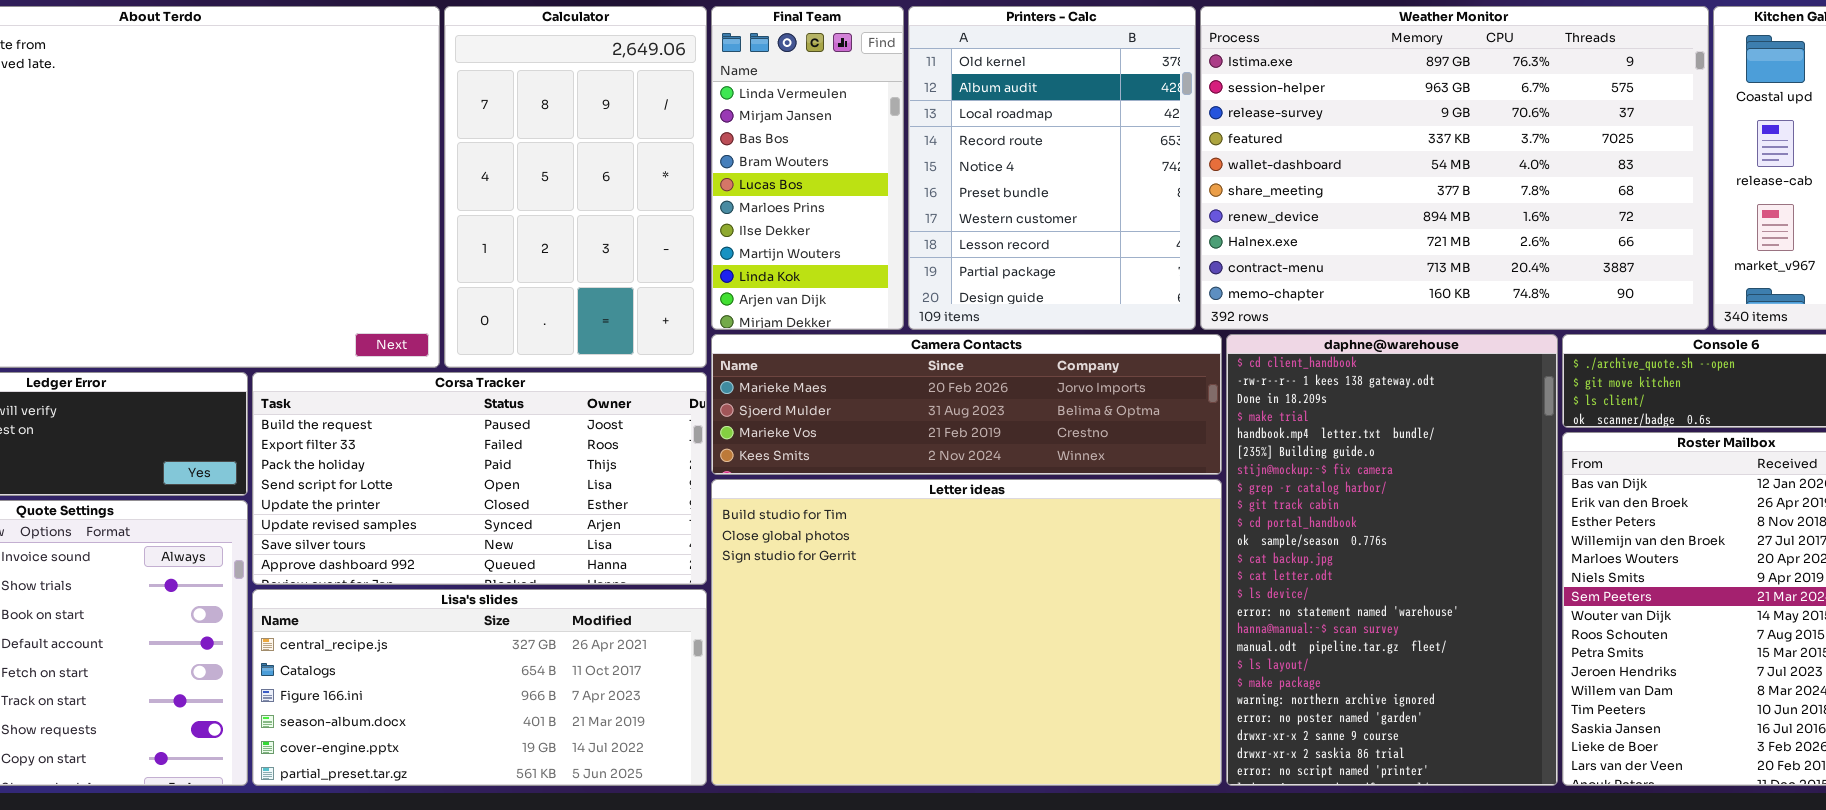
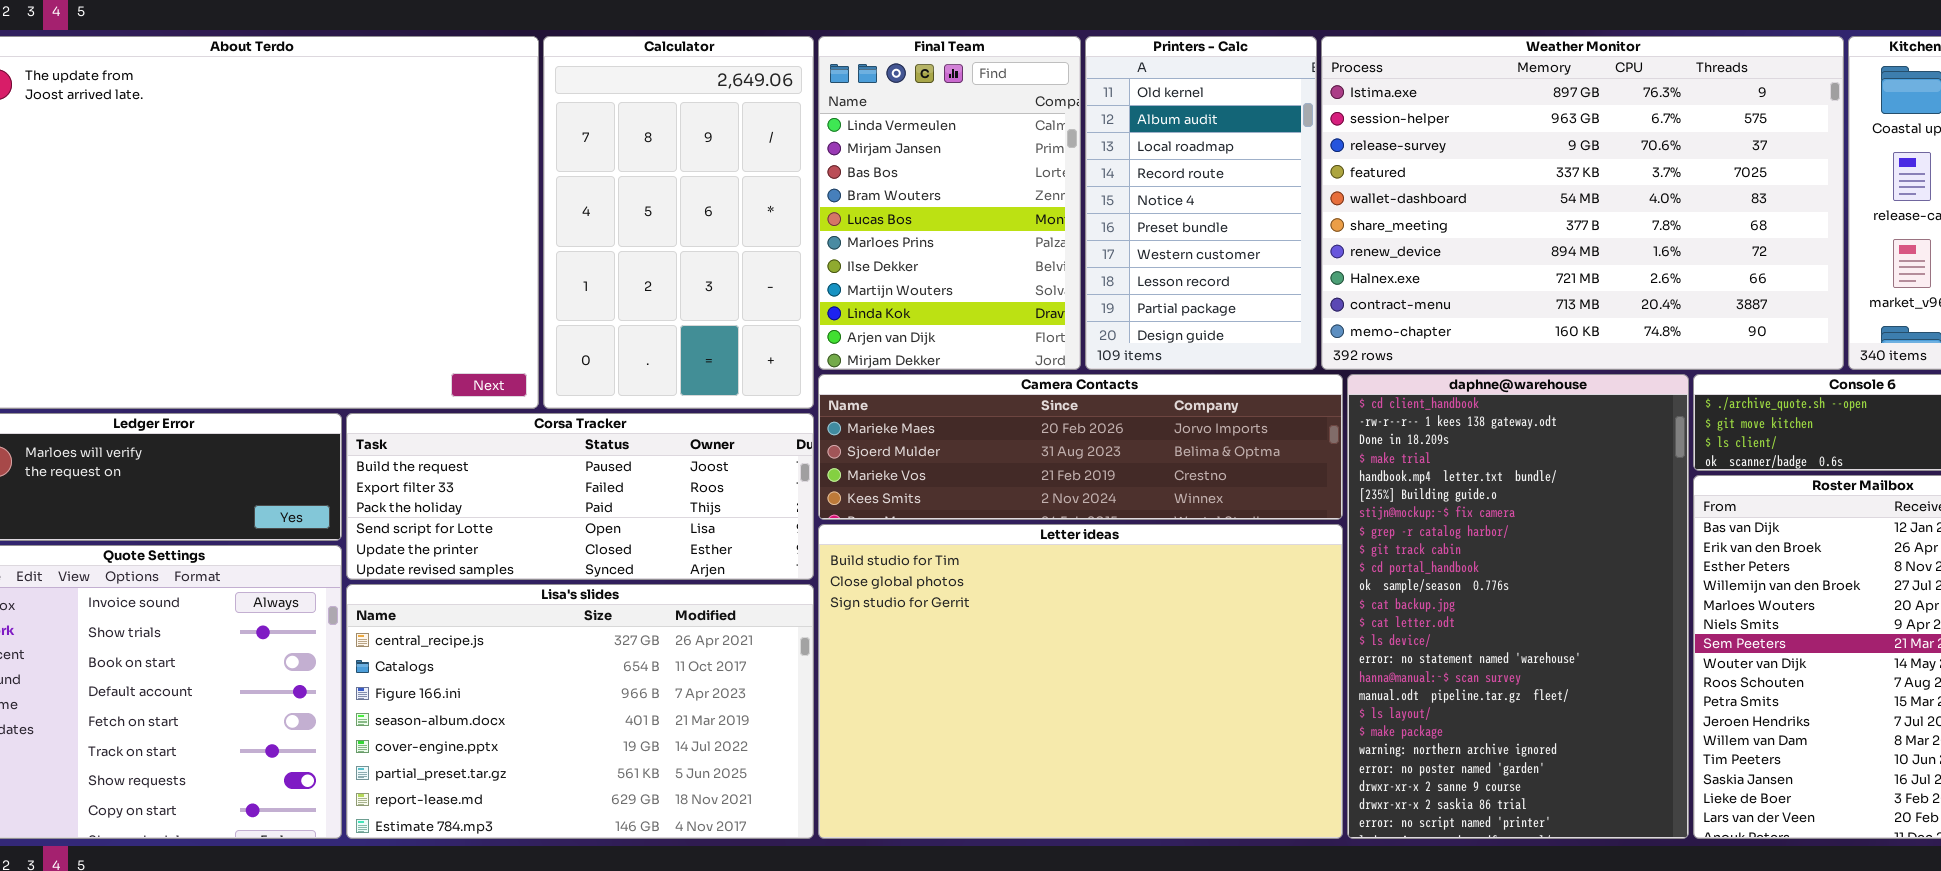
Final Team: [711,6,904,330] -> [818,36,1081,370], resized
Printers - Calc: [908,6,1196,330] -> [1085,36,1317,370], resized
Corsa Tracker: [252,372,707,585] -> [346,413,814,580], resized
Lisa's slides: [252,589,707,786] -> [346,584,814,839], resized

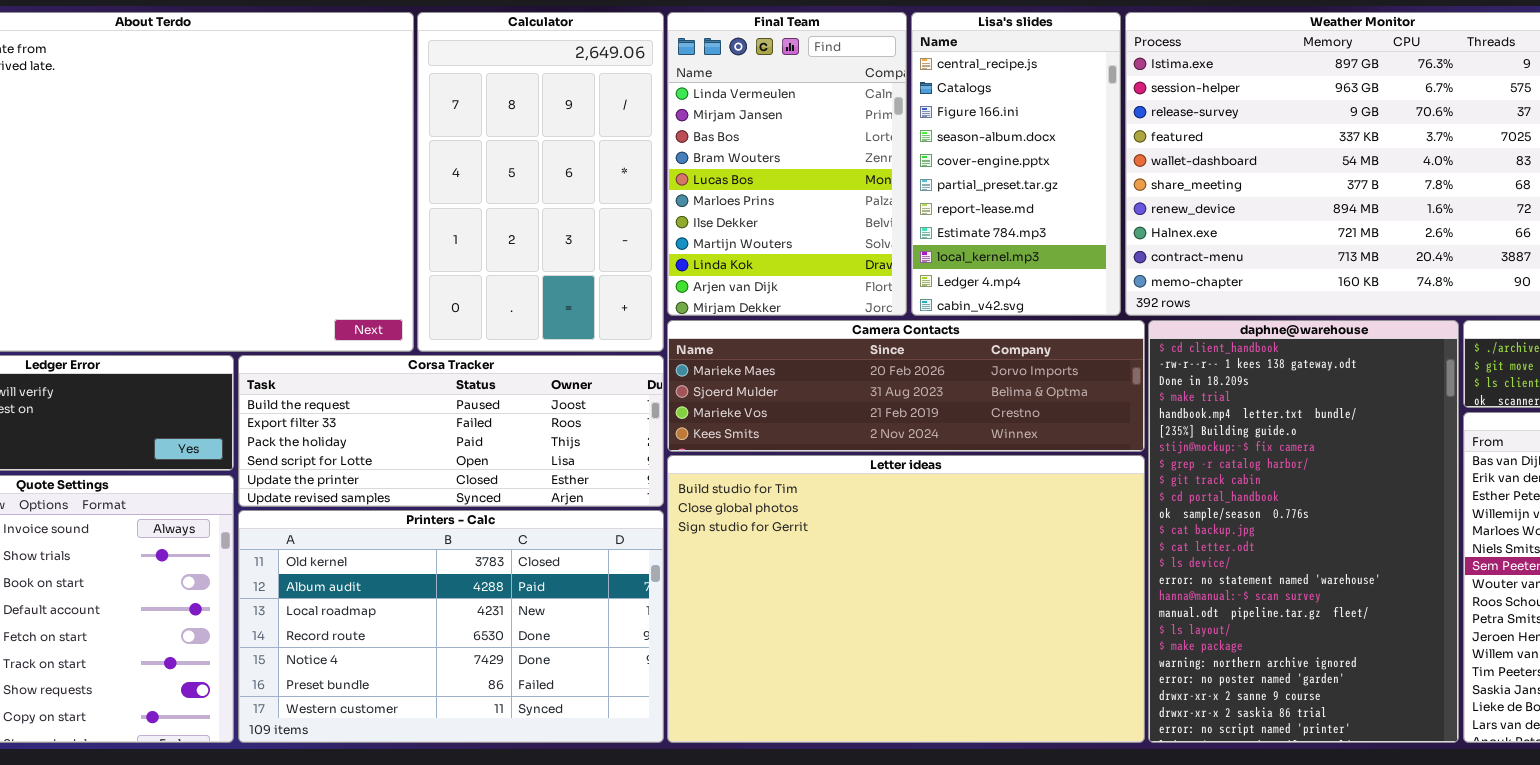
Printers - Calc: [1085,36,1317,370] -> [238,510,664,743], moved, resized
Lisa's slides: [346,584,814,839] -> [911,12,1121,316], moved, resized

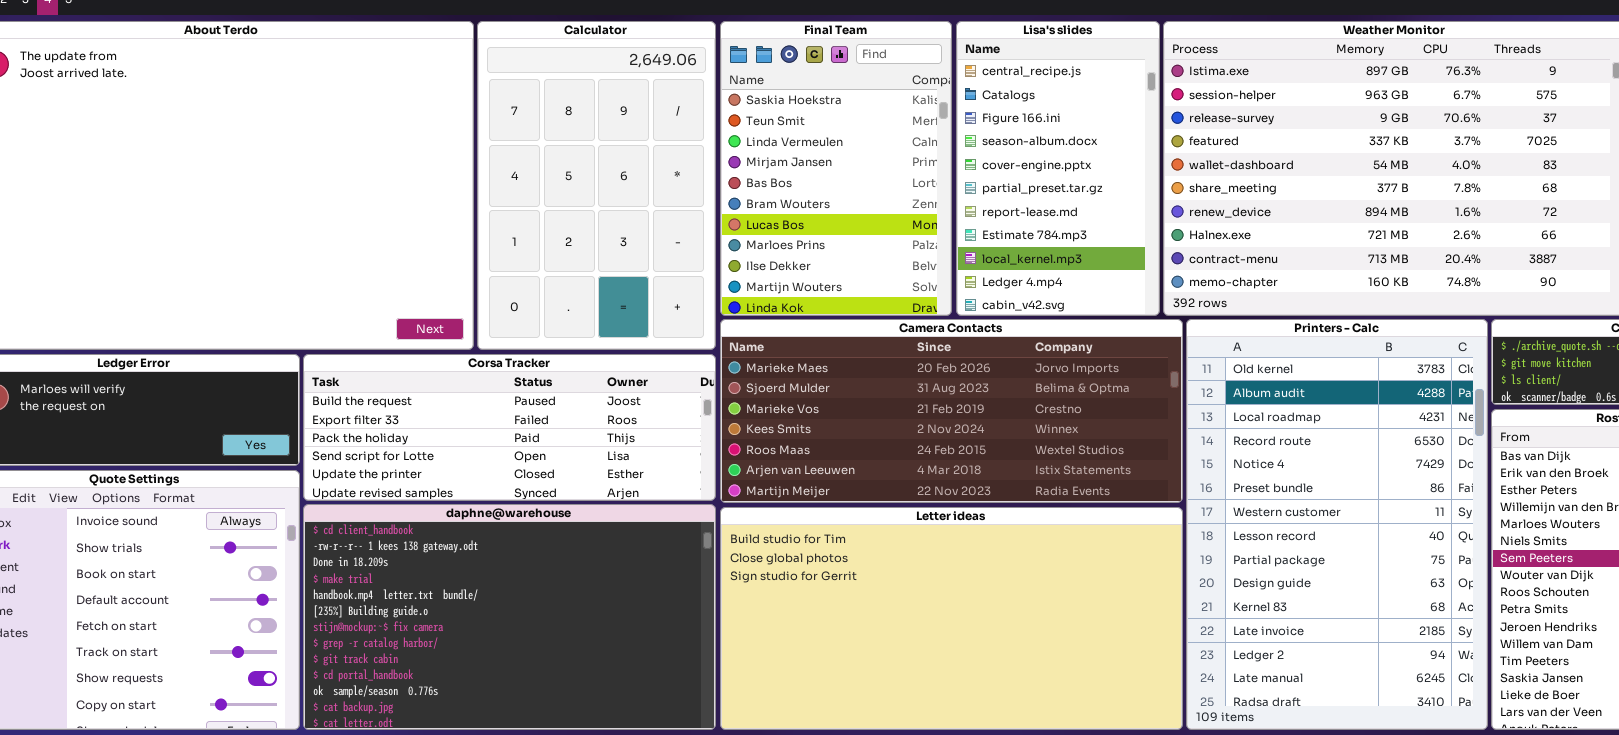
Final Team: [667,12,907,316] -> [720,21,952,316], scrolled up 2 rows
Camera Contacts: [667,320,1145,452] -> [720,319,1183,503], resized
daphne@warehouse: [1148,320,1459,743] -> [303,504,716,730], moved, resized
Letter ideas: [667,455,1145,743] -> [720,507,1183,730], resized
Printers - Calc: [238,510,664,743] -> [1186,319,1488,730], moved, resized

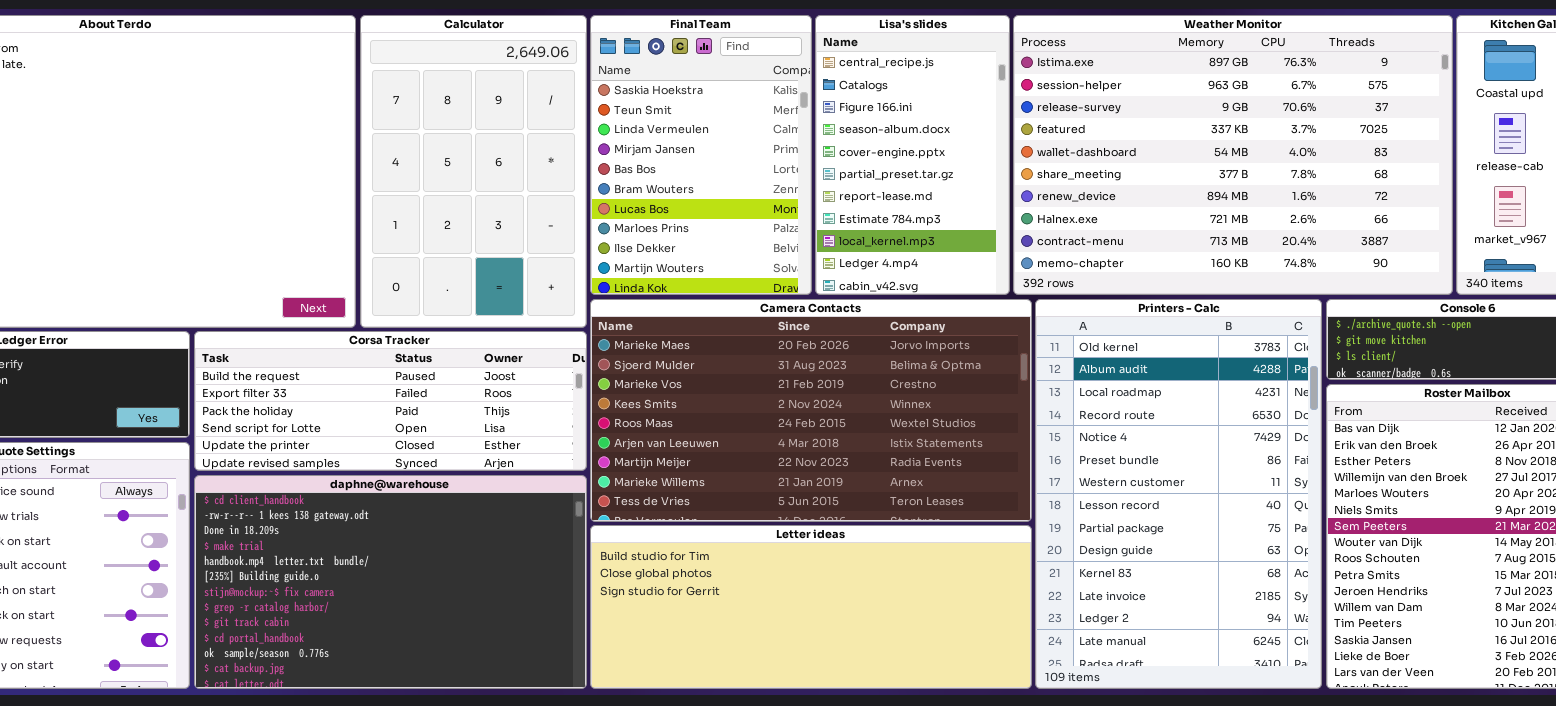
Camera Contacts: [720,319,1183,503] -> [590,299,1032,522], resized
Letter ideas: [720,507,1183,730] -> [590,525,1032,689], resized

